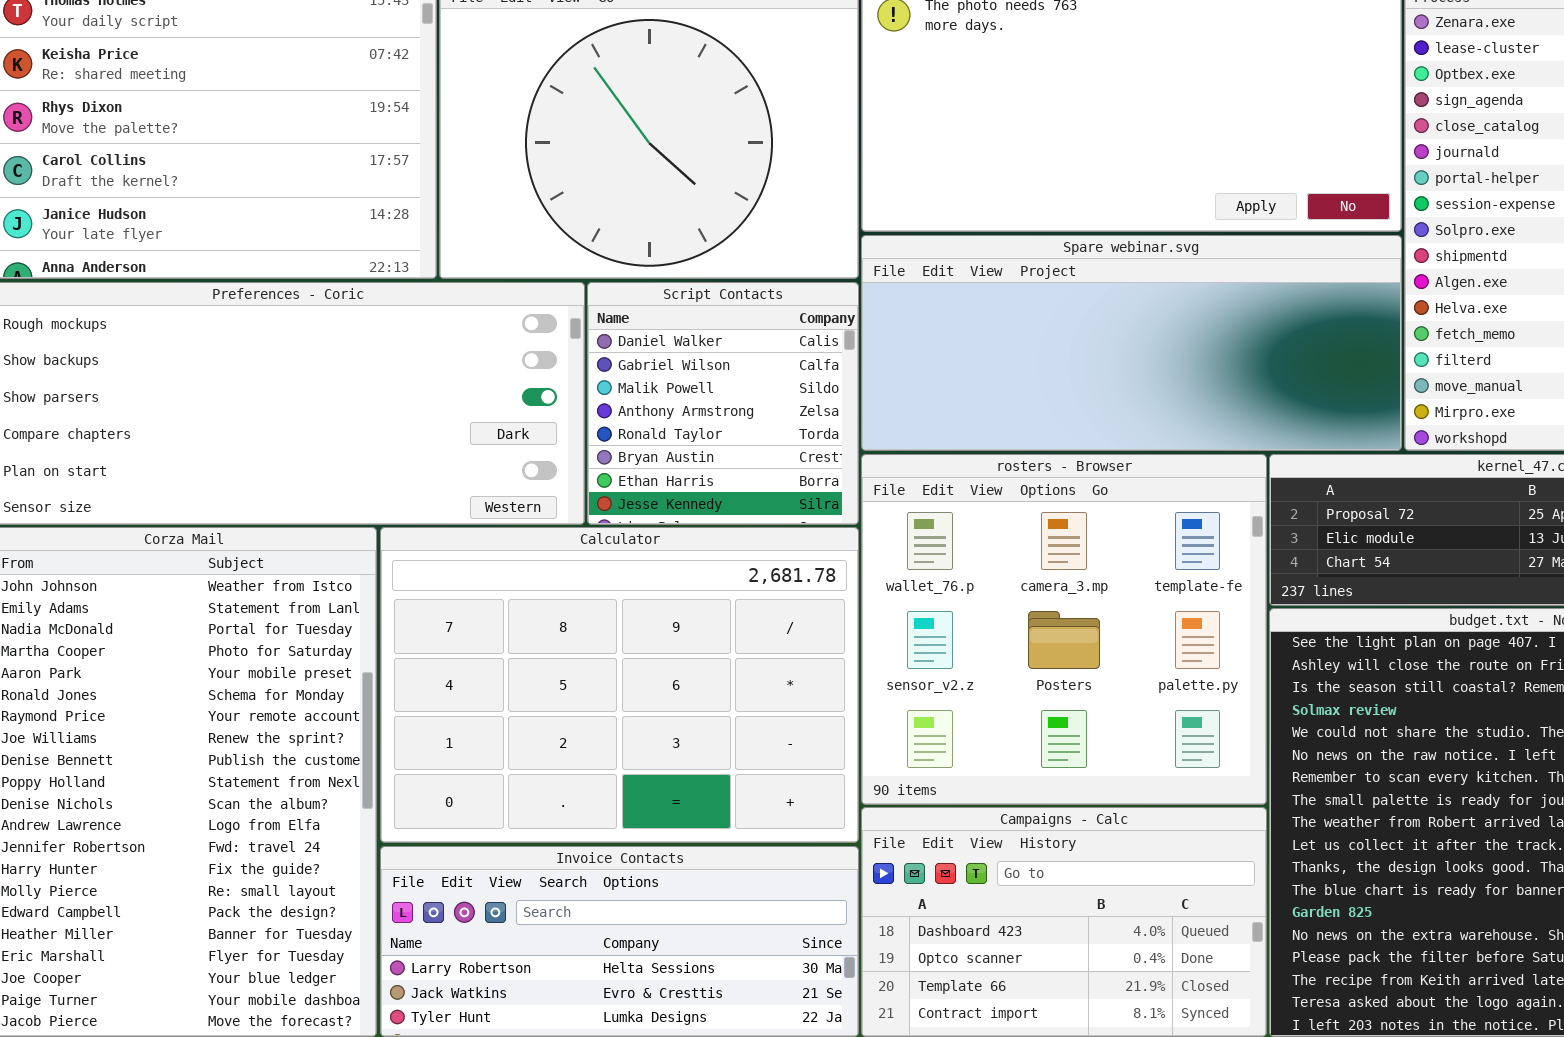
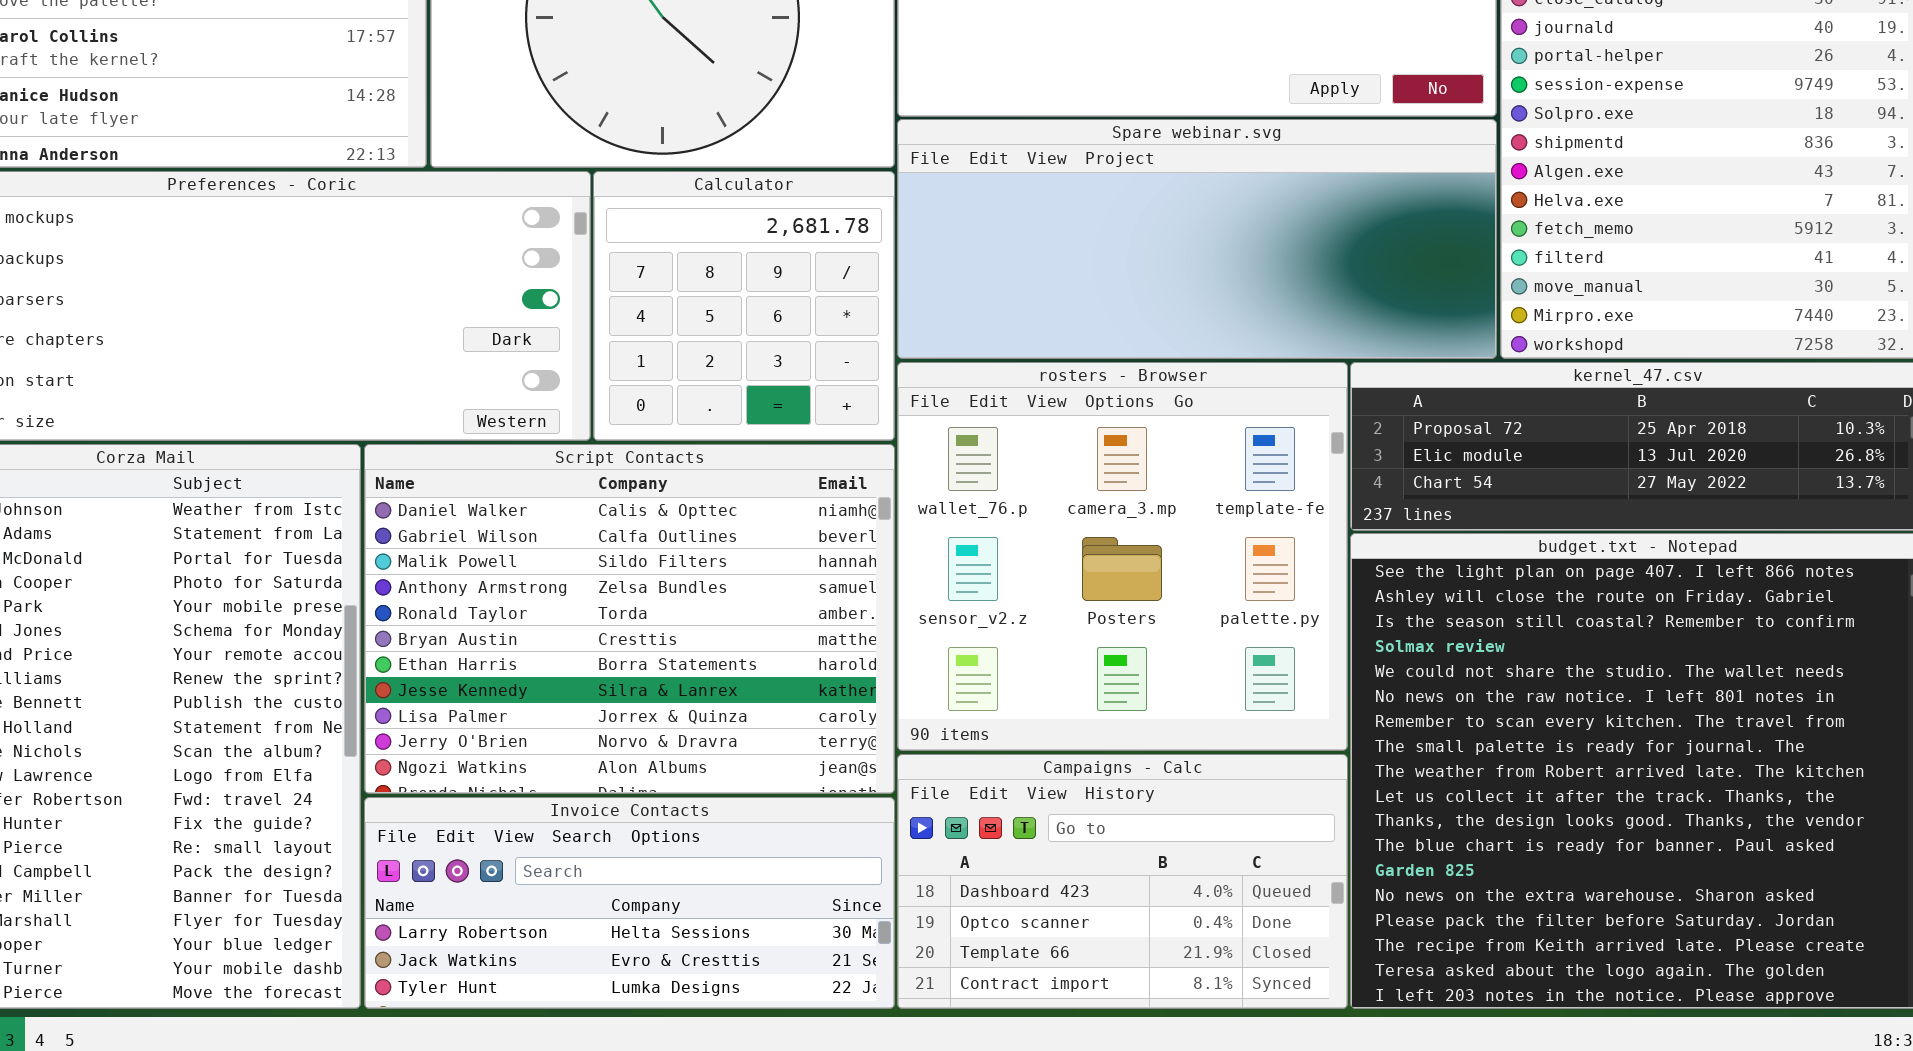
Script Contacts: [587,282,859,525] -> [364,444,895,794], moved, resized
Calculator: [380,527,859,843] -> [593,171,895,441], moved, resized

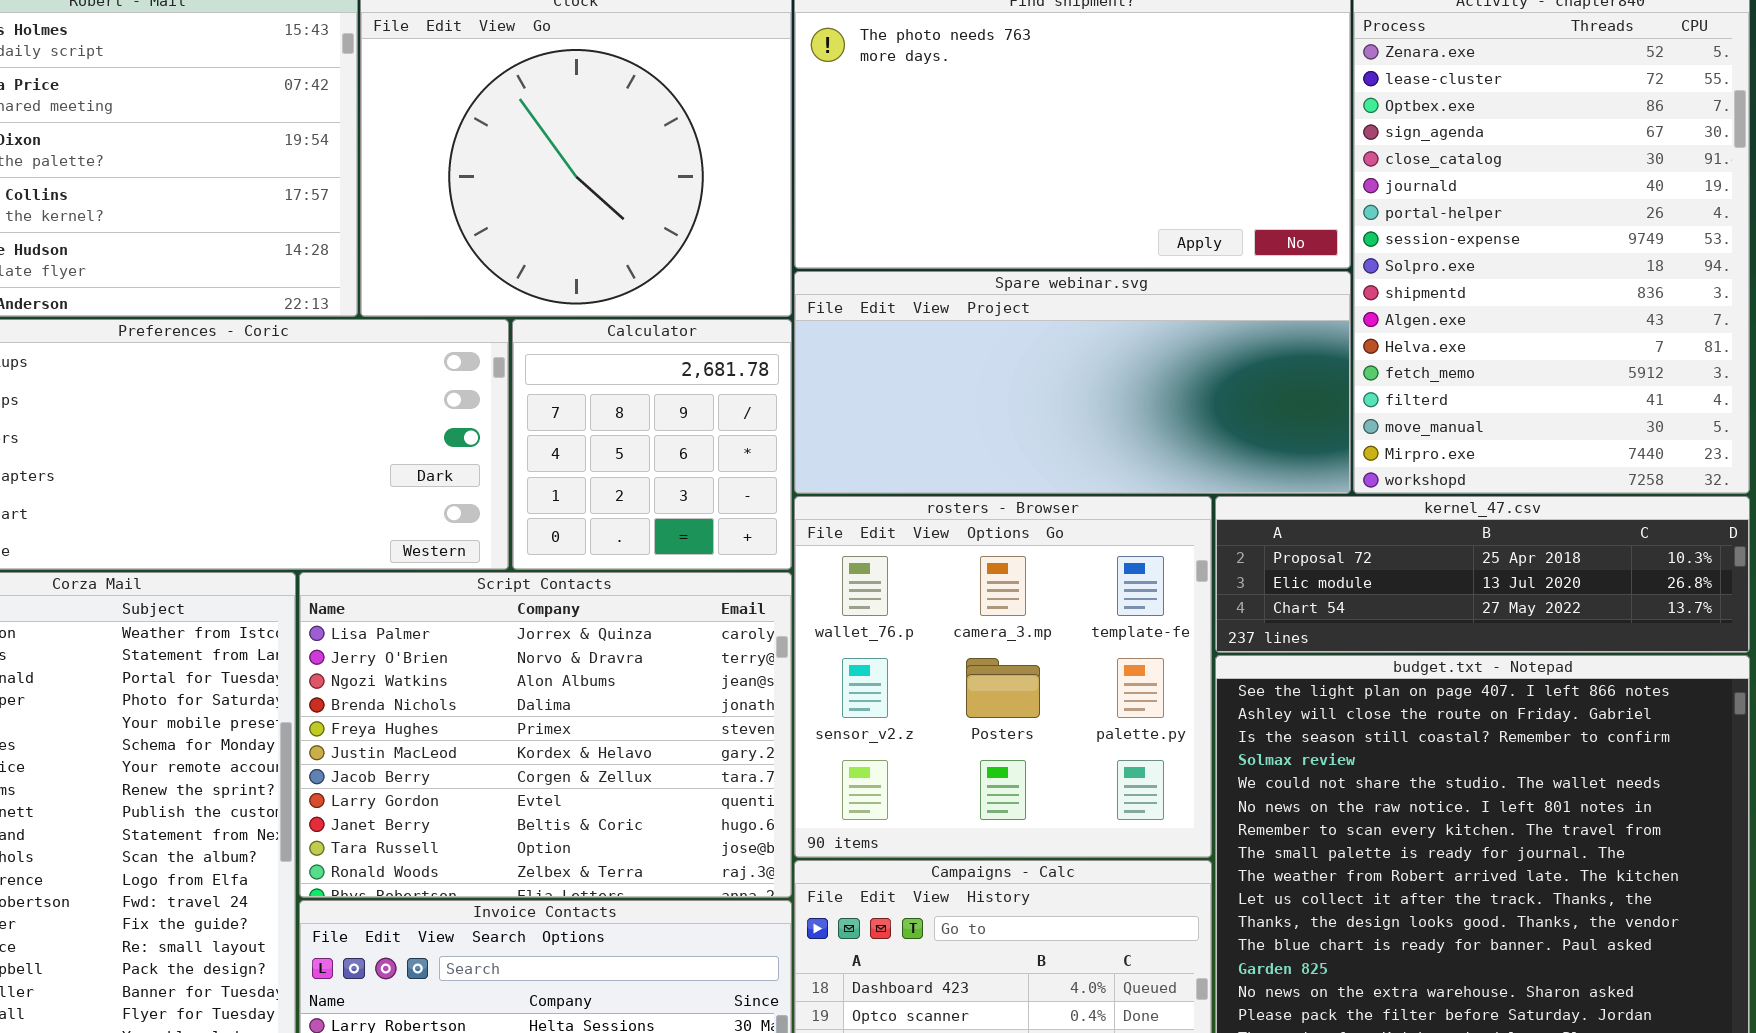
Script Contacts: [364,444,895,794] -> [299,572,792,898], scrolled down 8 rows

